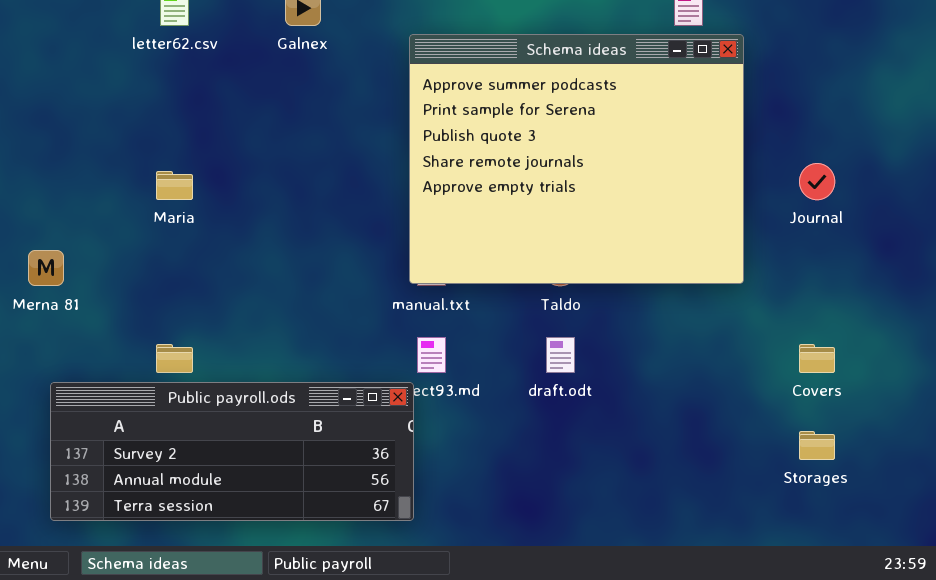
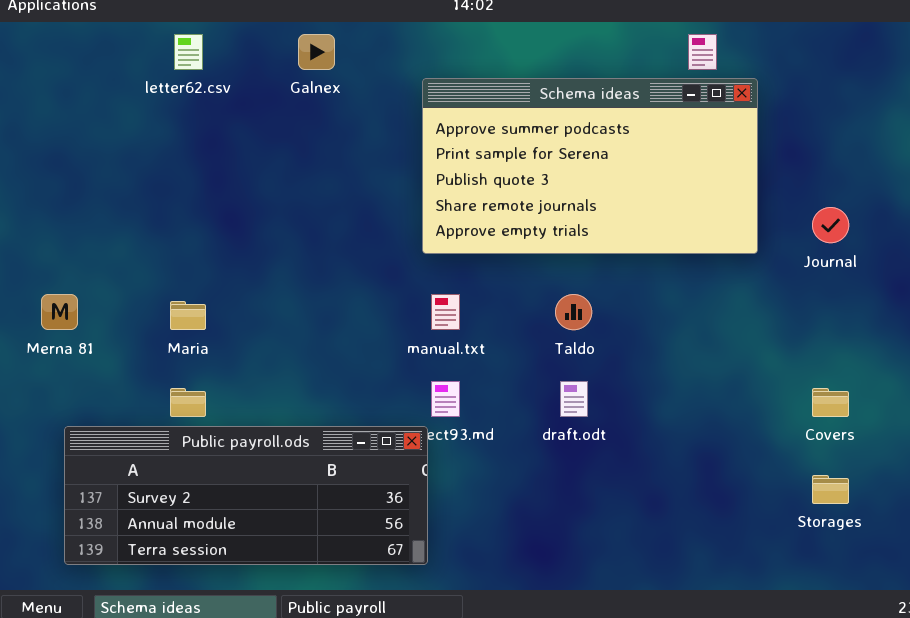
Schema ideas: [409,34,744,284] -> [422,78,758,254], resized
Maria: [156,171,193,200] -> [170,301,206,330], moved

